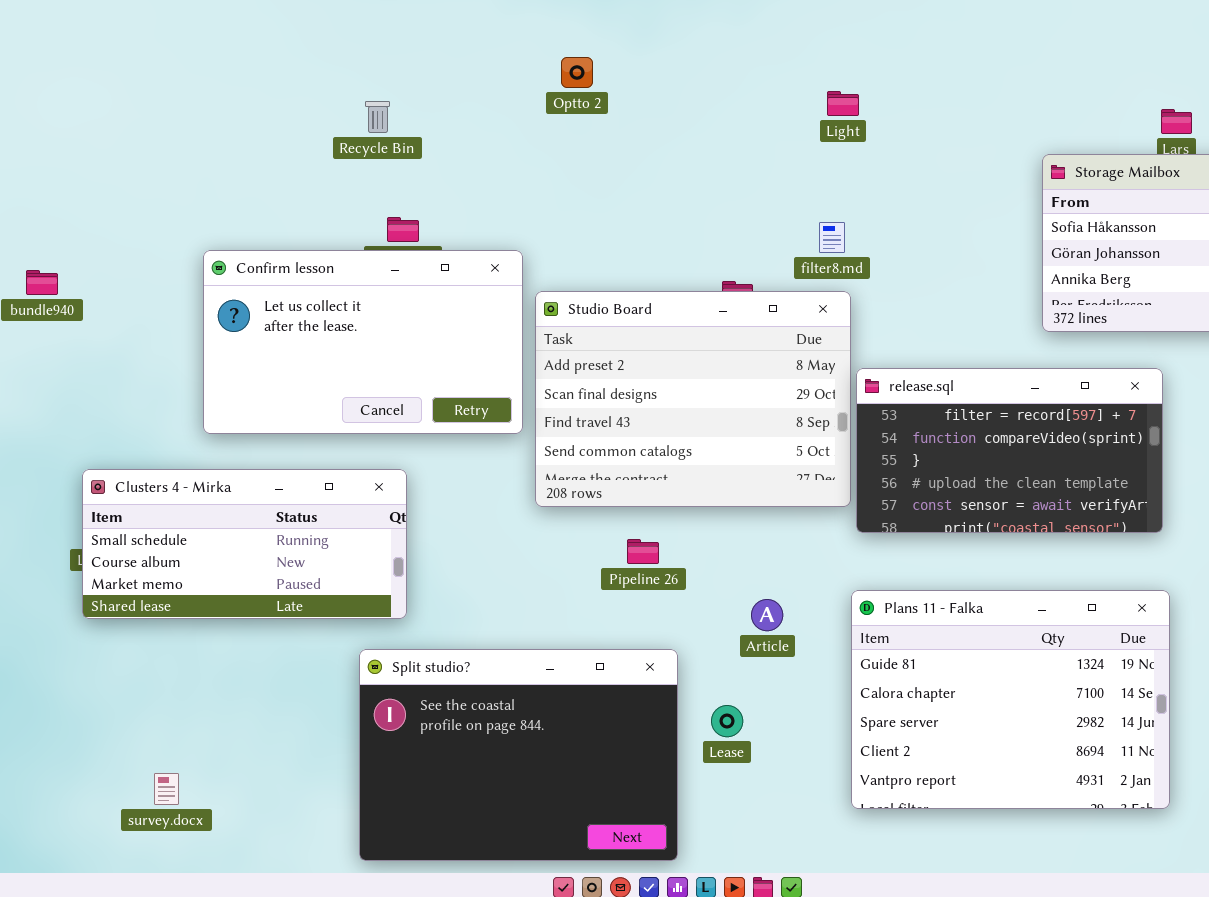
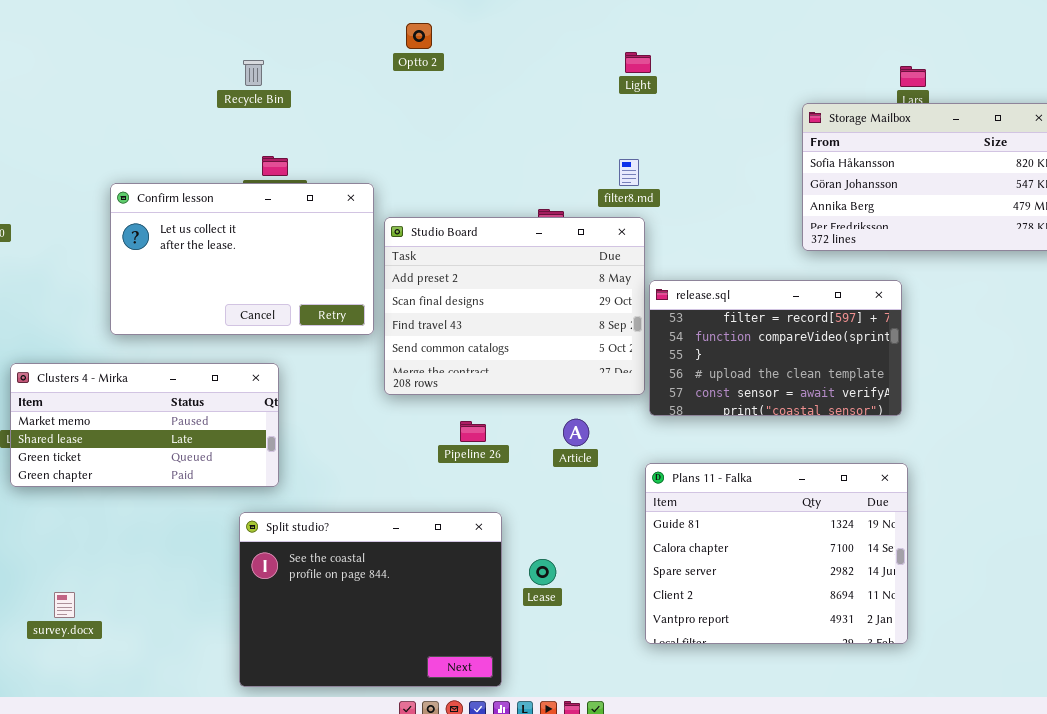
Clusters 4 - Mirka: [82,469,407,619] -> [10,363,279,487], scrolled down 2 rows
Article: [751,599,783,631] -> [563,419,589,446], moved
survey.docx: [154,773,179,805] -> [54,592,75,618], moved

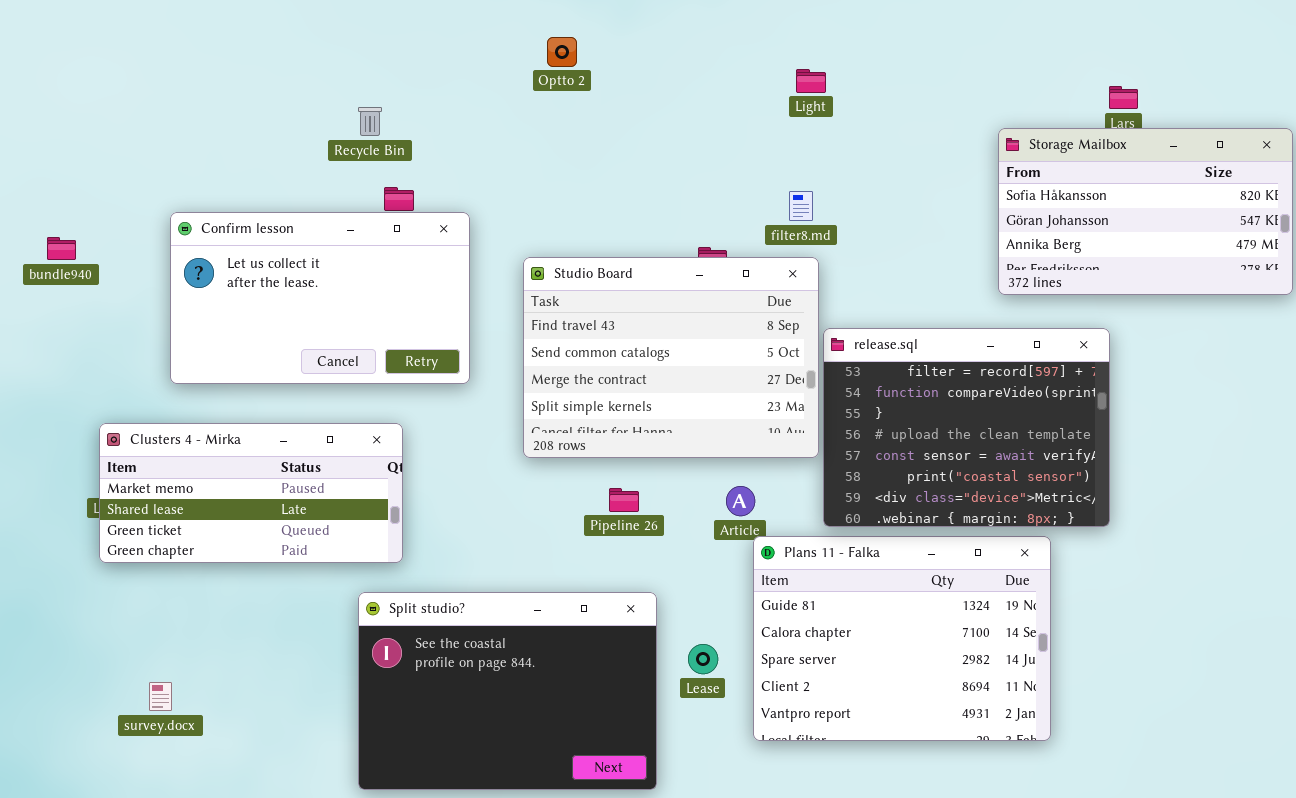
Recycle Bin: [243,60,264,86] -> [358,107,382,136], moved
Confirm lesson: [110,183,374,335] -> [170,212,470,384], moved
Studio Board: [384,217,645,395] -> [523,257,819,458], scrolled down 2 rows
release.sql: [649,280,902,416] -> [823,328,1110,527], resized
Plans 11 - Falka: [645,463,908,644] -> [753,536,1051,741], moved

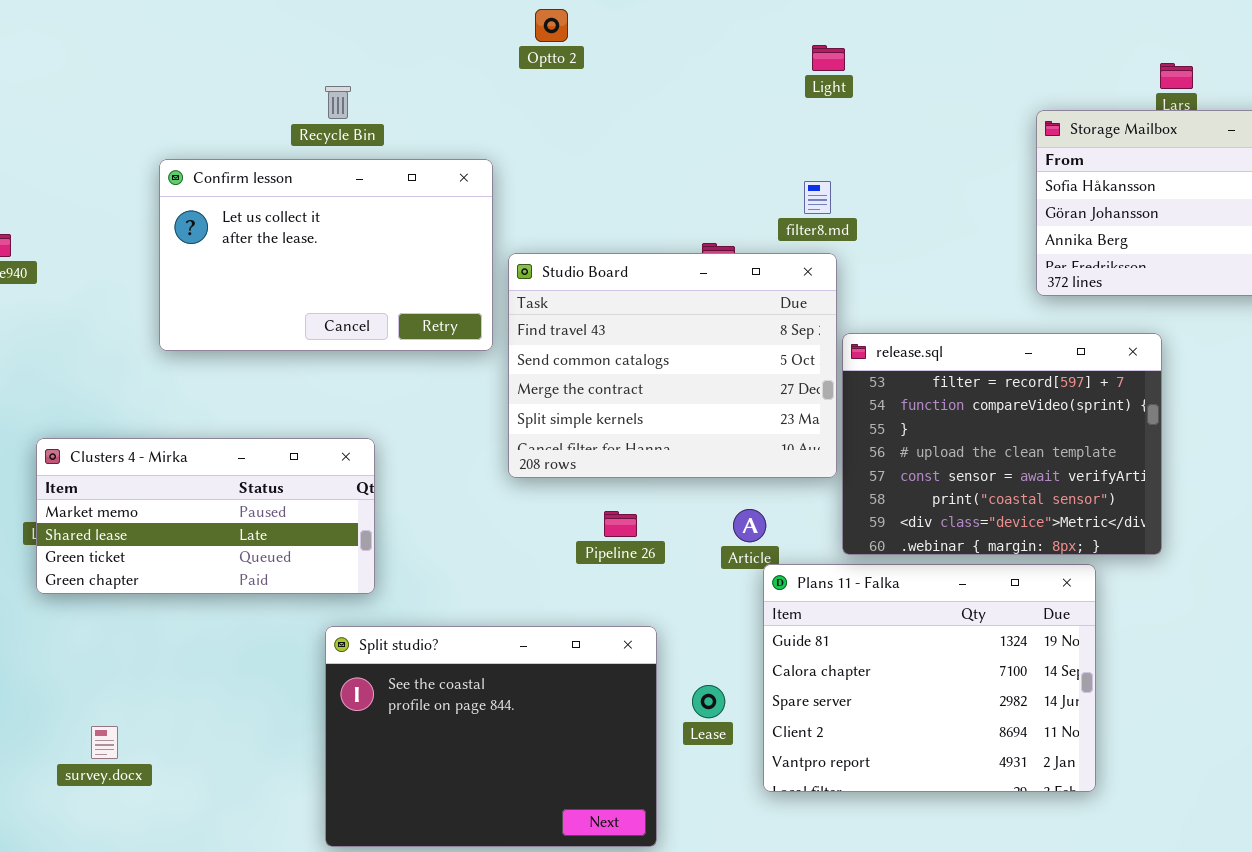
Confirm lesson: [170,212,470,384] -> [159,159,493,351], moved

